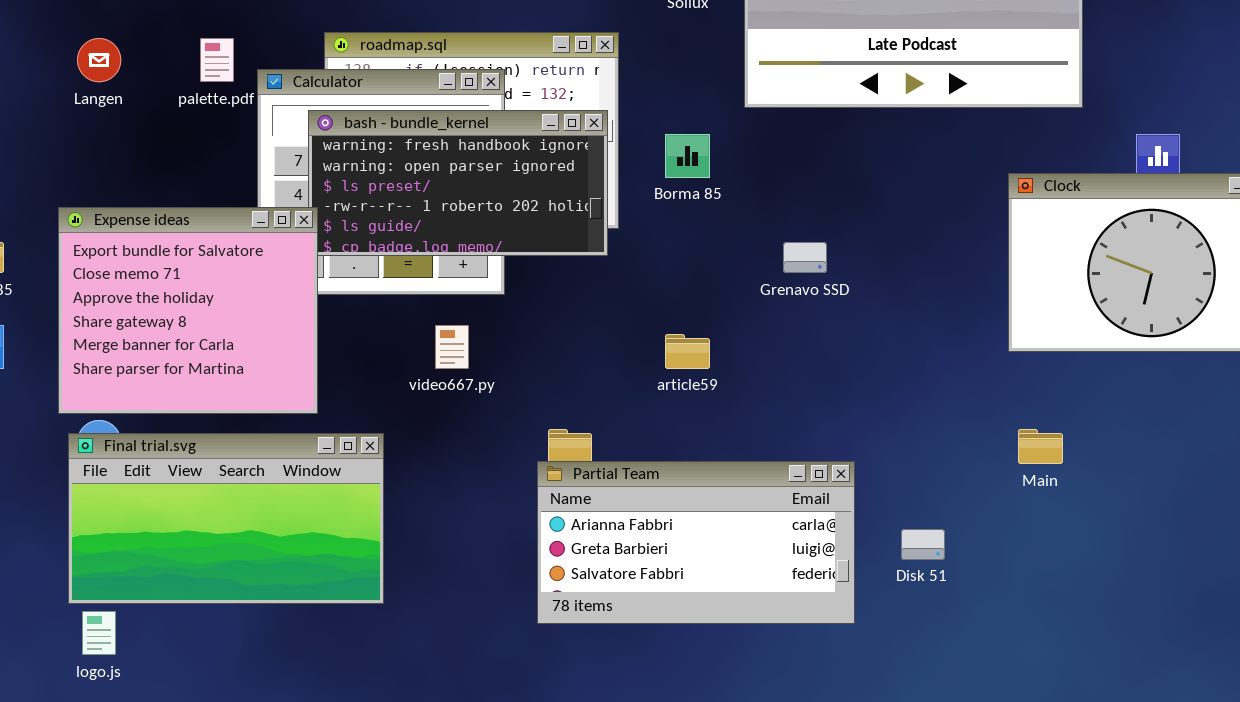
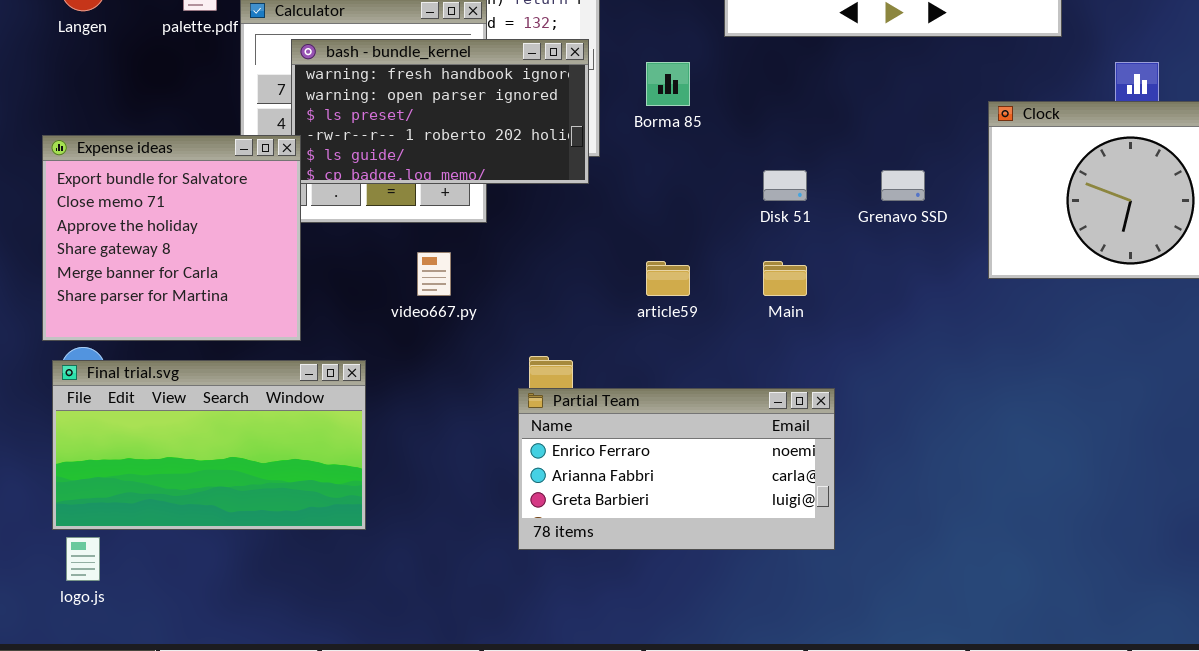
Grenavo SSD: [783,242,827,273] -> [881,170,925,201], moved
Main: [1018,429,1063,464] -> [763,261,807,296], moved
Partial Team: [537,461,855,624] -> [518,388,835,550], scrolled up 1 row
Disk 51: [901,529,945,560] -> [763,170,807,201], moved

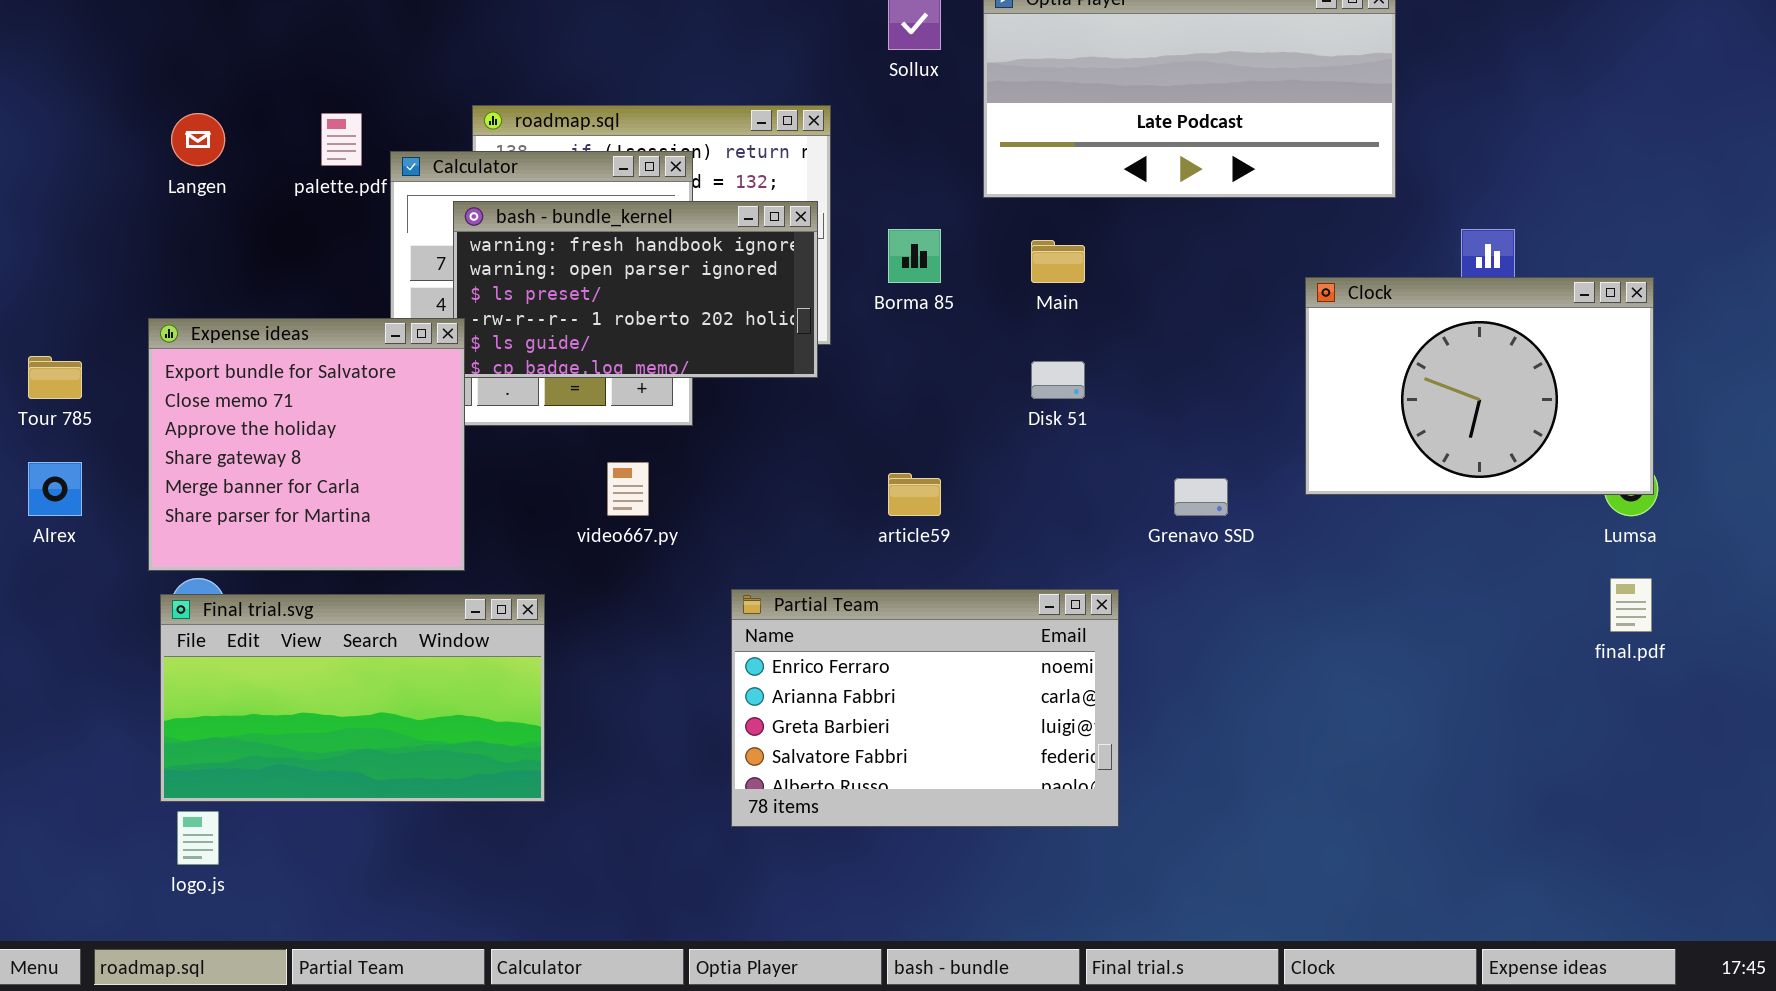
Grenavo SSD: [881,170,925,201] -> [1174,478,1228,516], moved
Main: [763,261,807,296] -> [1031,240,1085,283], moved
Partial Team: [518,388,835,550] -> [731,589,1119,827], resized

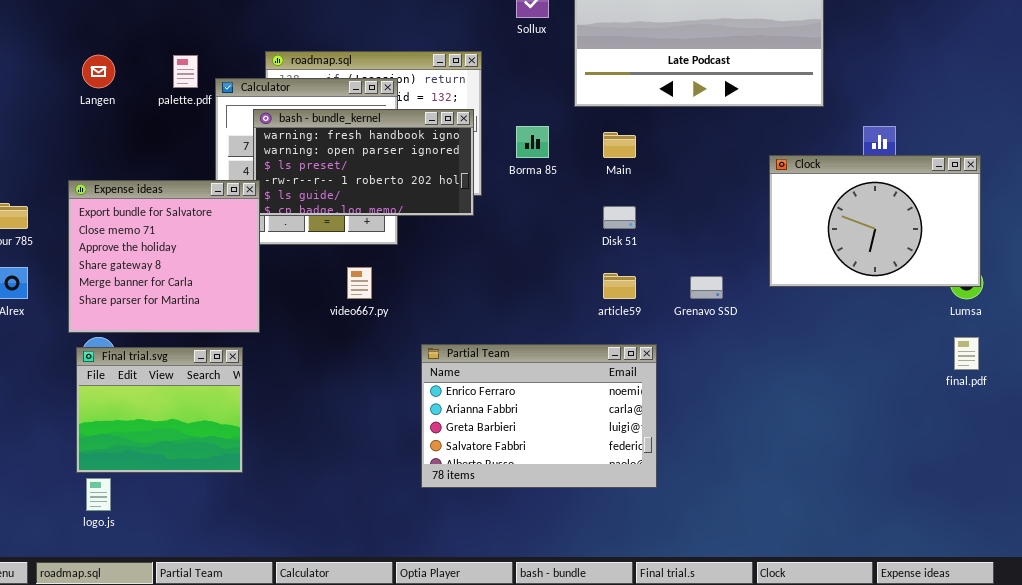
article59: [888,473,941,516] -> [603,273,636,299], moved
Final trial.svg: [160,594,545,802] -> [76,347,243,473], resized

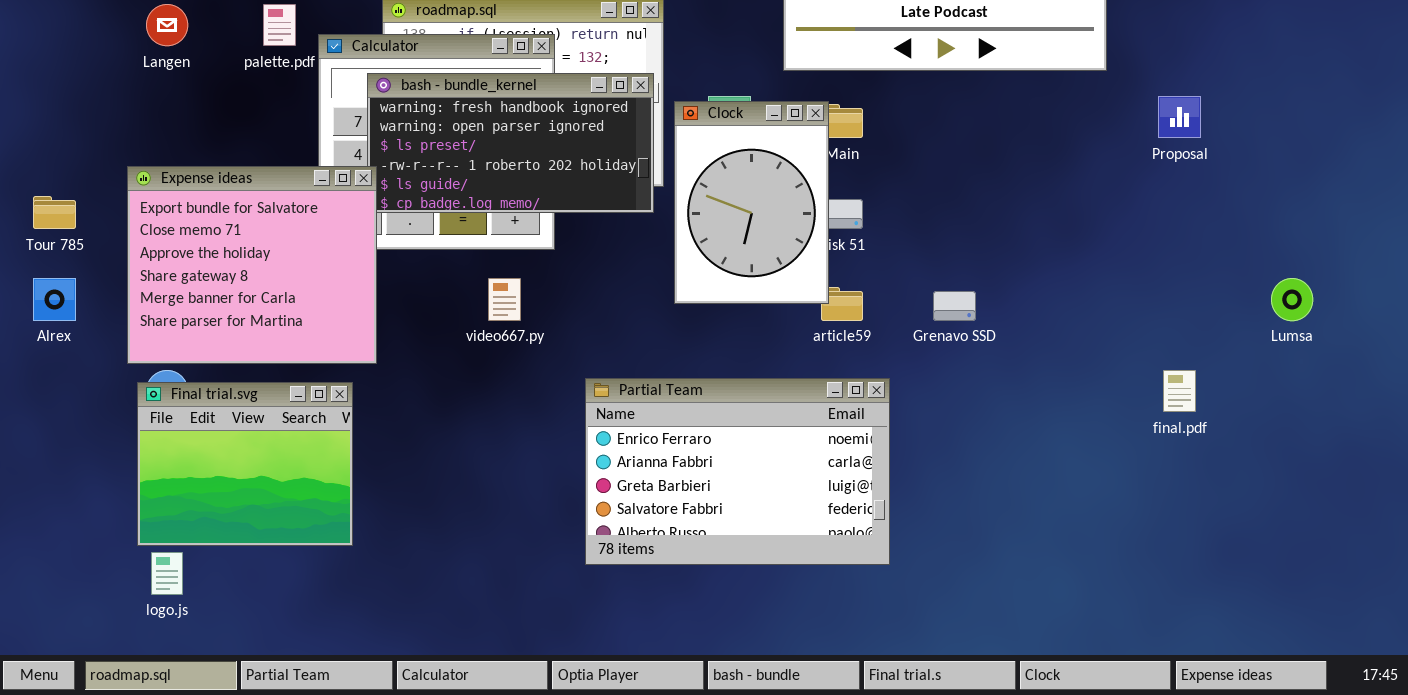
Clock: [769,155,981,287] -> [674,101,829,304], moved, resized
final.pdf: [954,337,979,370] -> [1163,370,1196,412], moved

